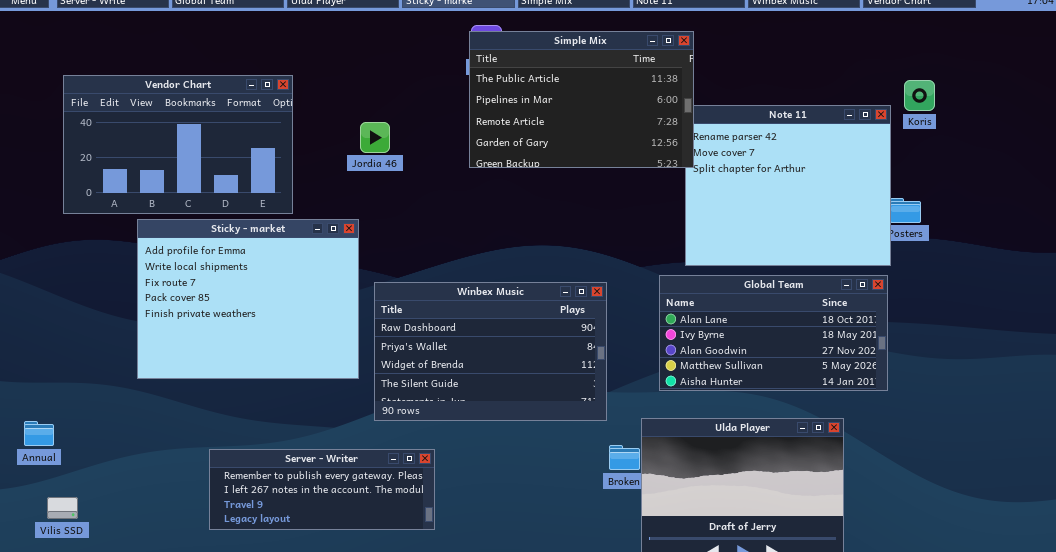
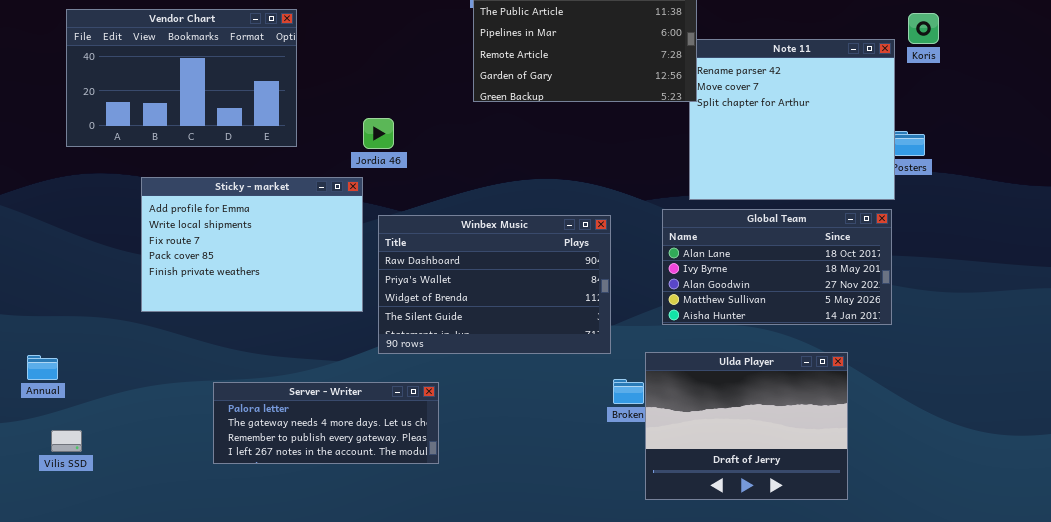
Jordia 46: [360,122,390,153] -> [363,118,394,149], moved
Sticky - market: [137,219,359,379] -> [141,177,363,312], resized
Server - Writer: [209,449,435,530] -> [213,382,439,464], scrolled up 2 rows

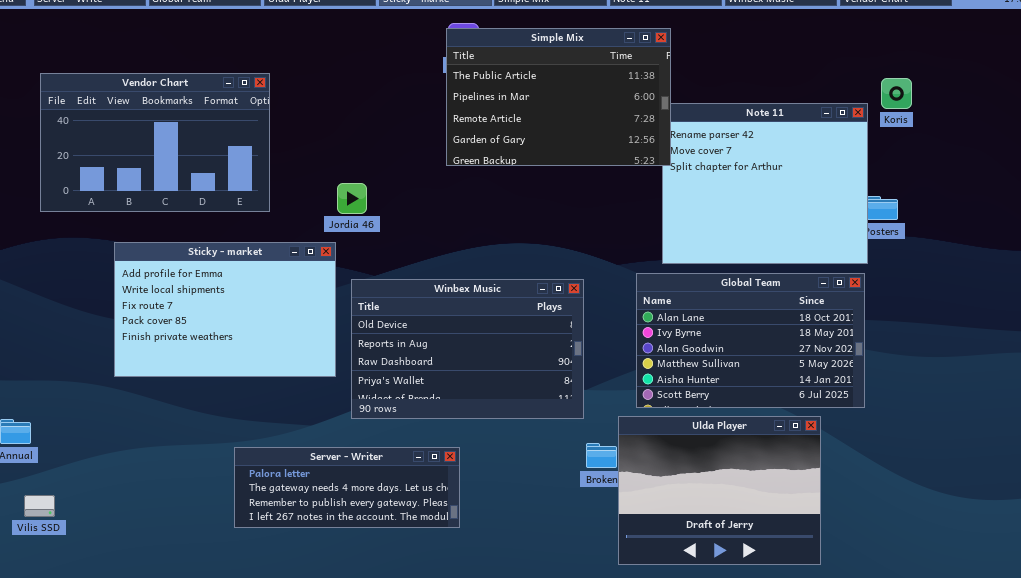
Global Team: [662,209,892,325] -> [636,273,865,408], resized
Winbex Music: [378,215,611,354] -> [351,279,584,419], scrolled up 2 rows
Server - Writer: [213,382,439,464] -> [234,447,460,528], moved

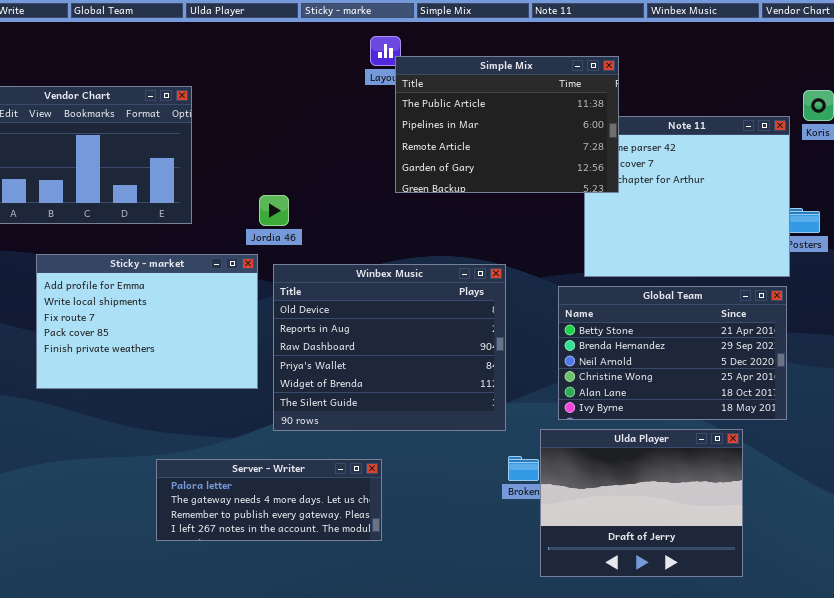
Simple Mix: [446,28,671,166] -> [395,56,619,193], moved
Global Team: [636,273,865,408] -> [558,286,787,420], scrolled up 4 rows
Winbex Music: [351,279,584,419] -> [273,264,506,431], resized

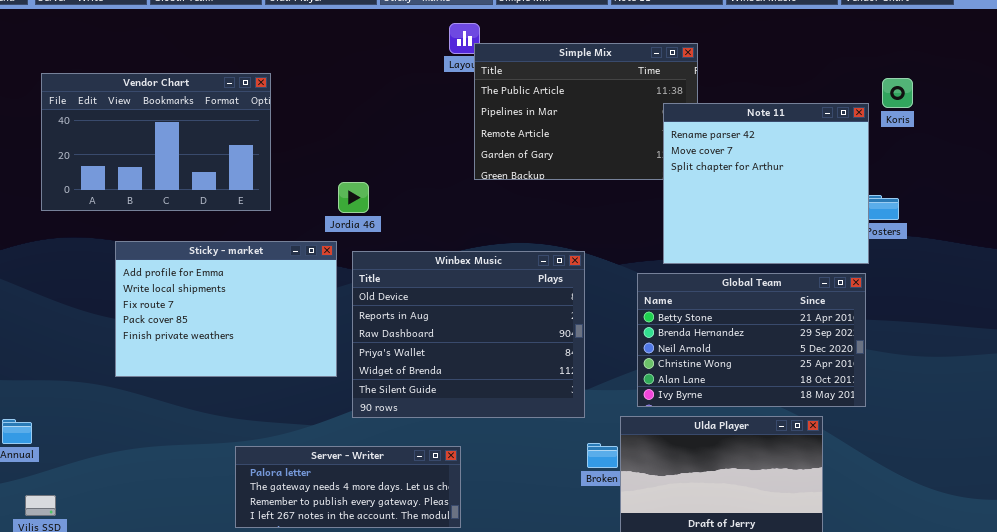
Note 11: [584,116,790,277] -> [663,103,869,264], raised

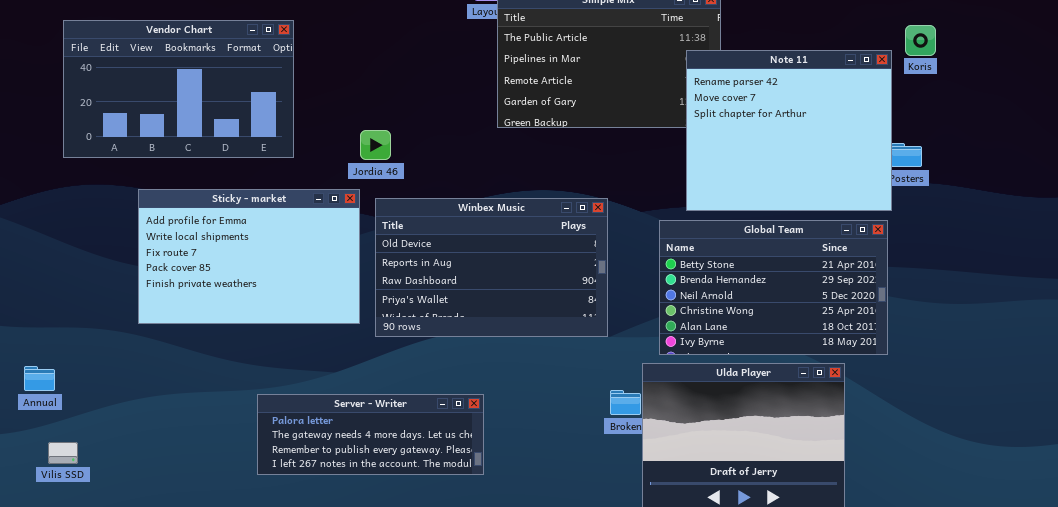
Winbex Music: [352,251,585,418] -> [375,198,608,337], resized

